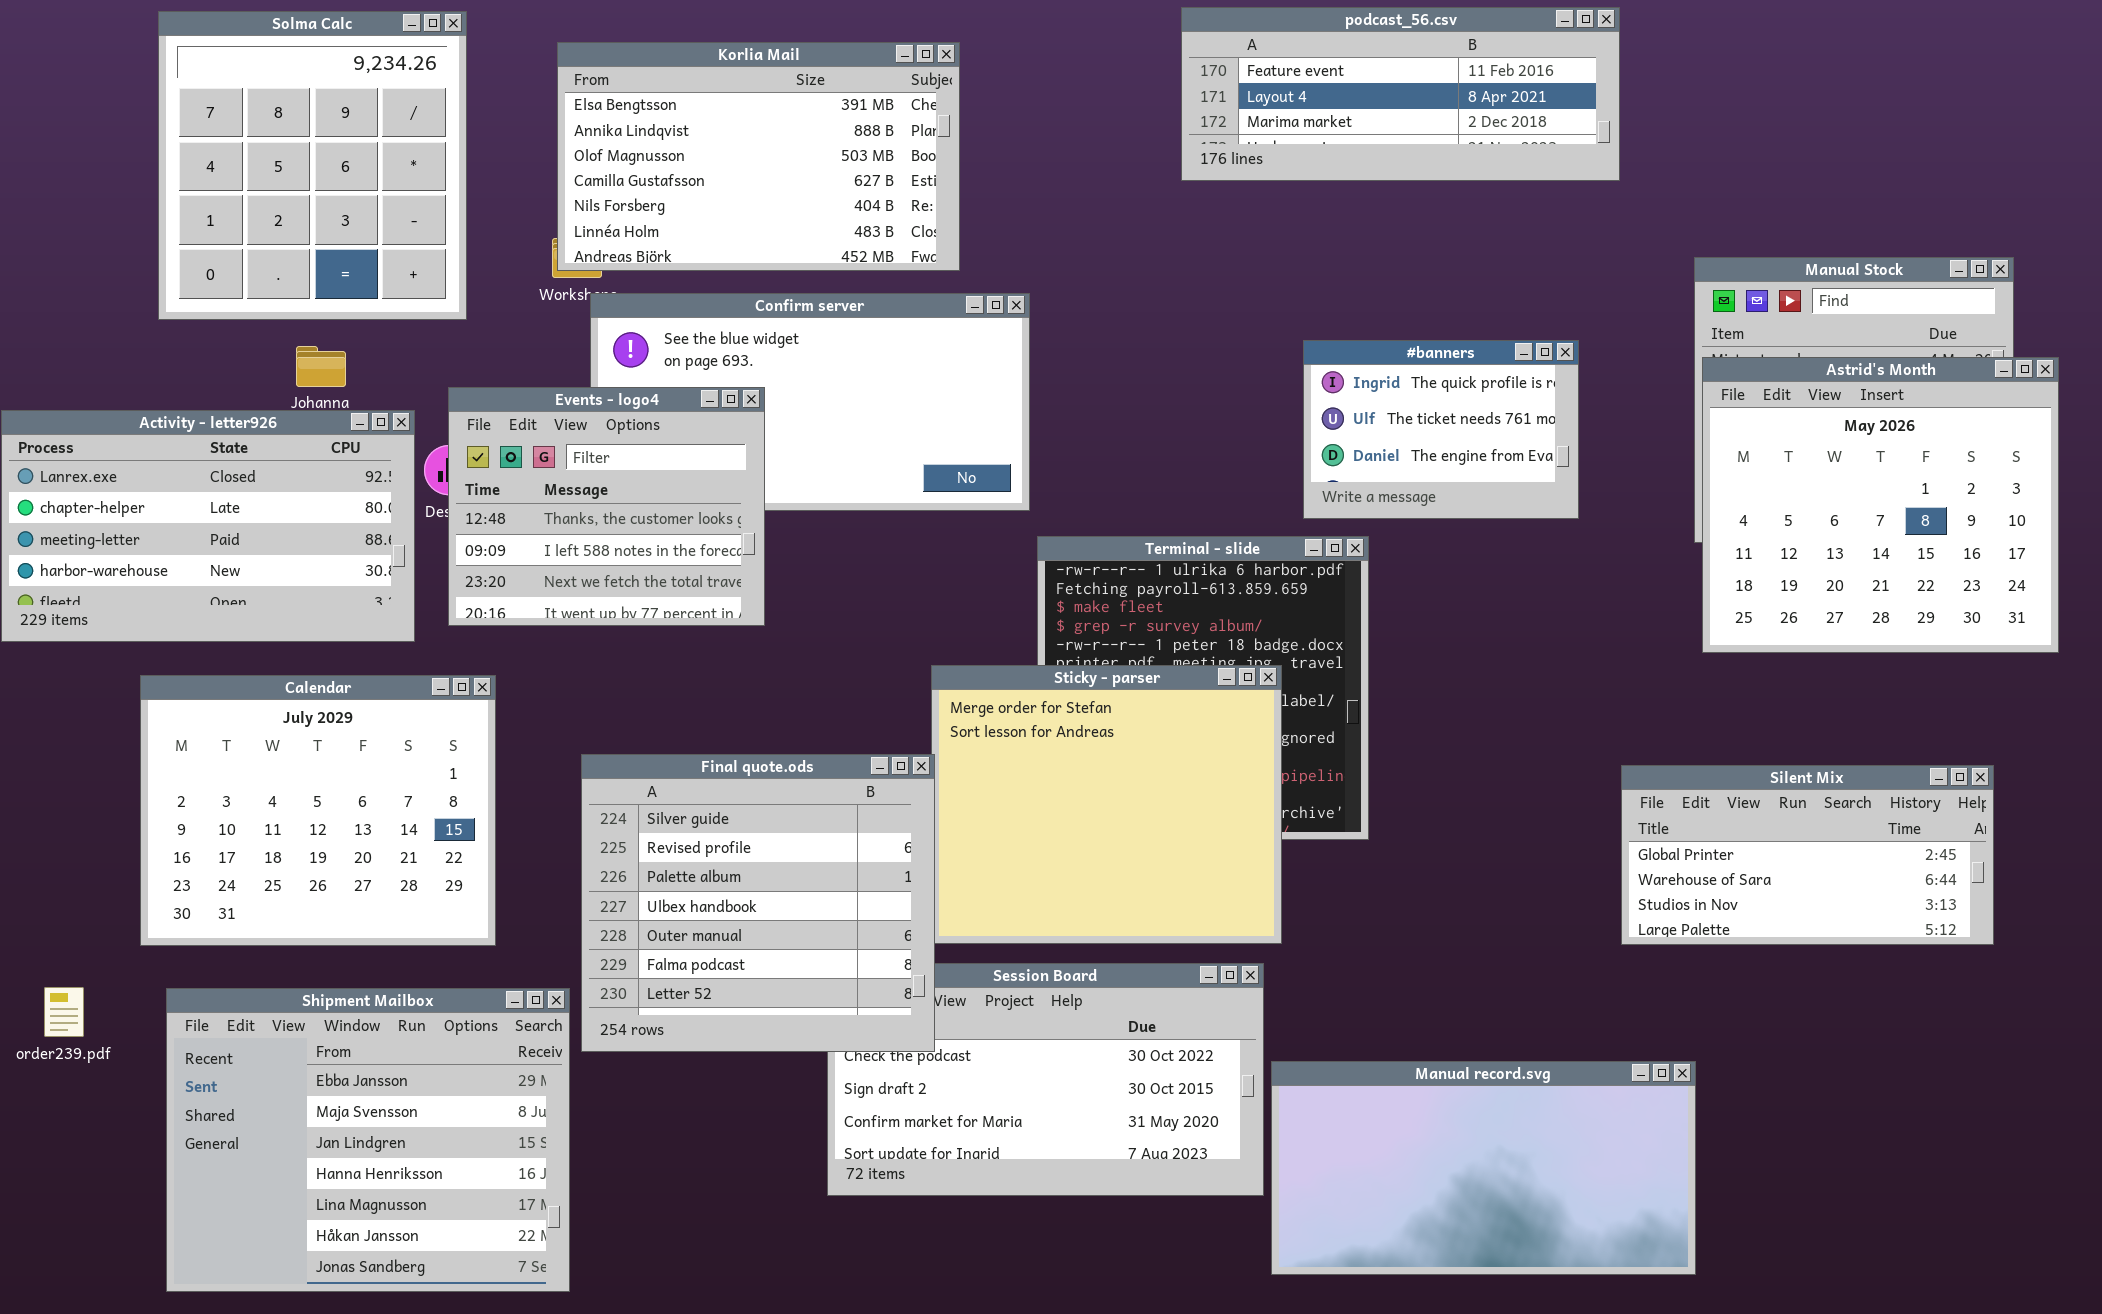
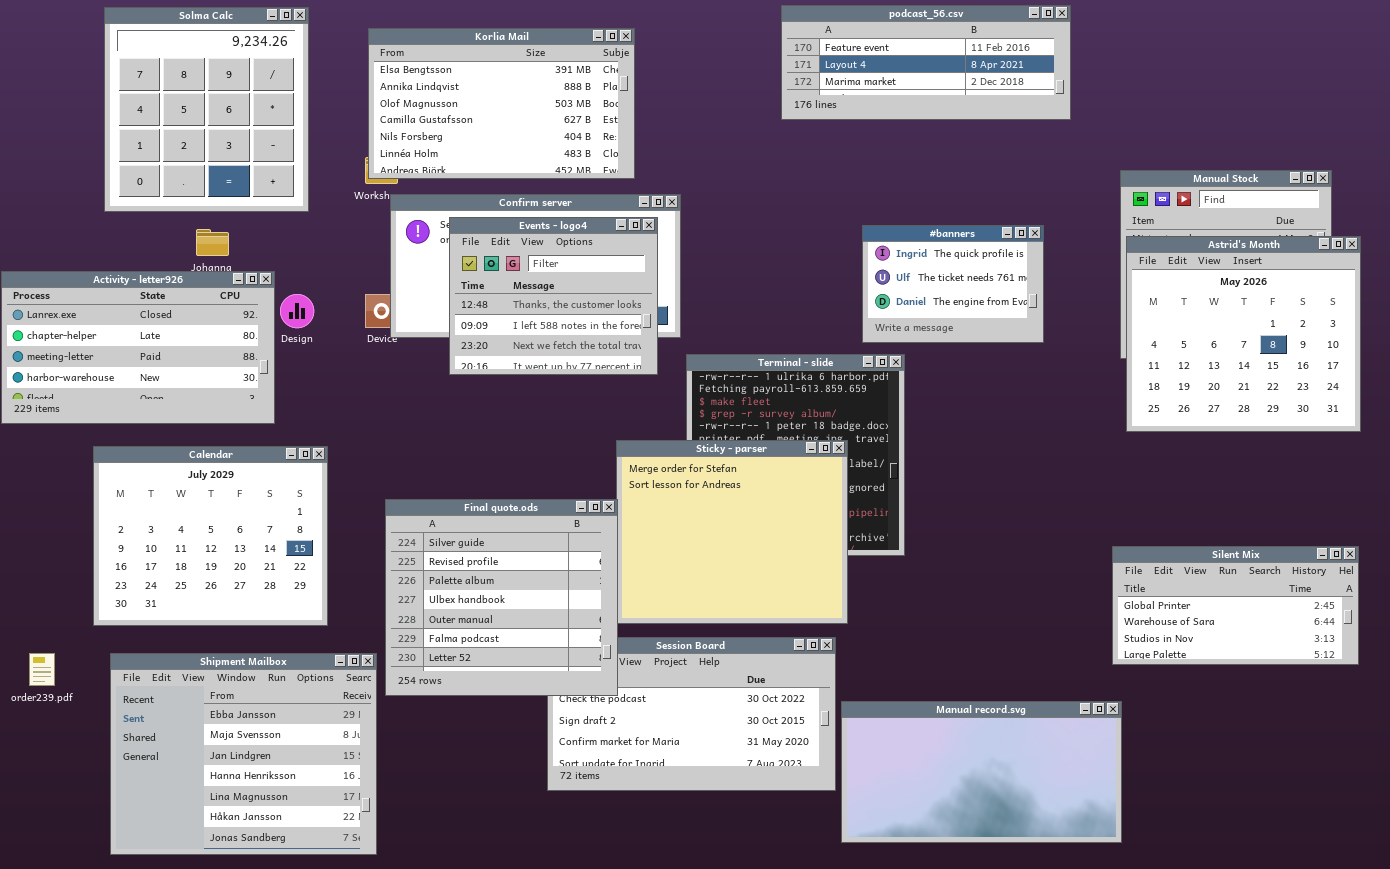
Events - logo4: [448,387,765,626] -> [449,217,658,375], moved
Silent Mix: [1621,765,1994,945] -> [1112,546,1359,665], moved

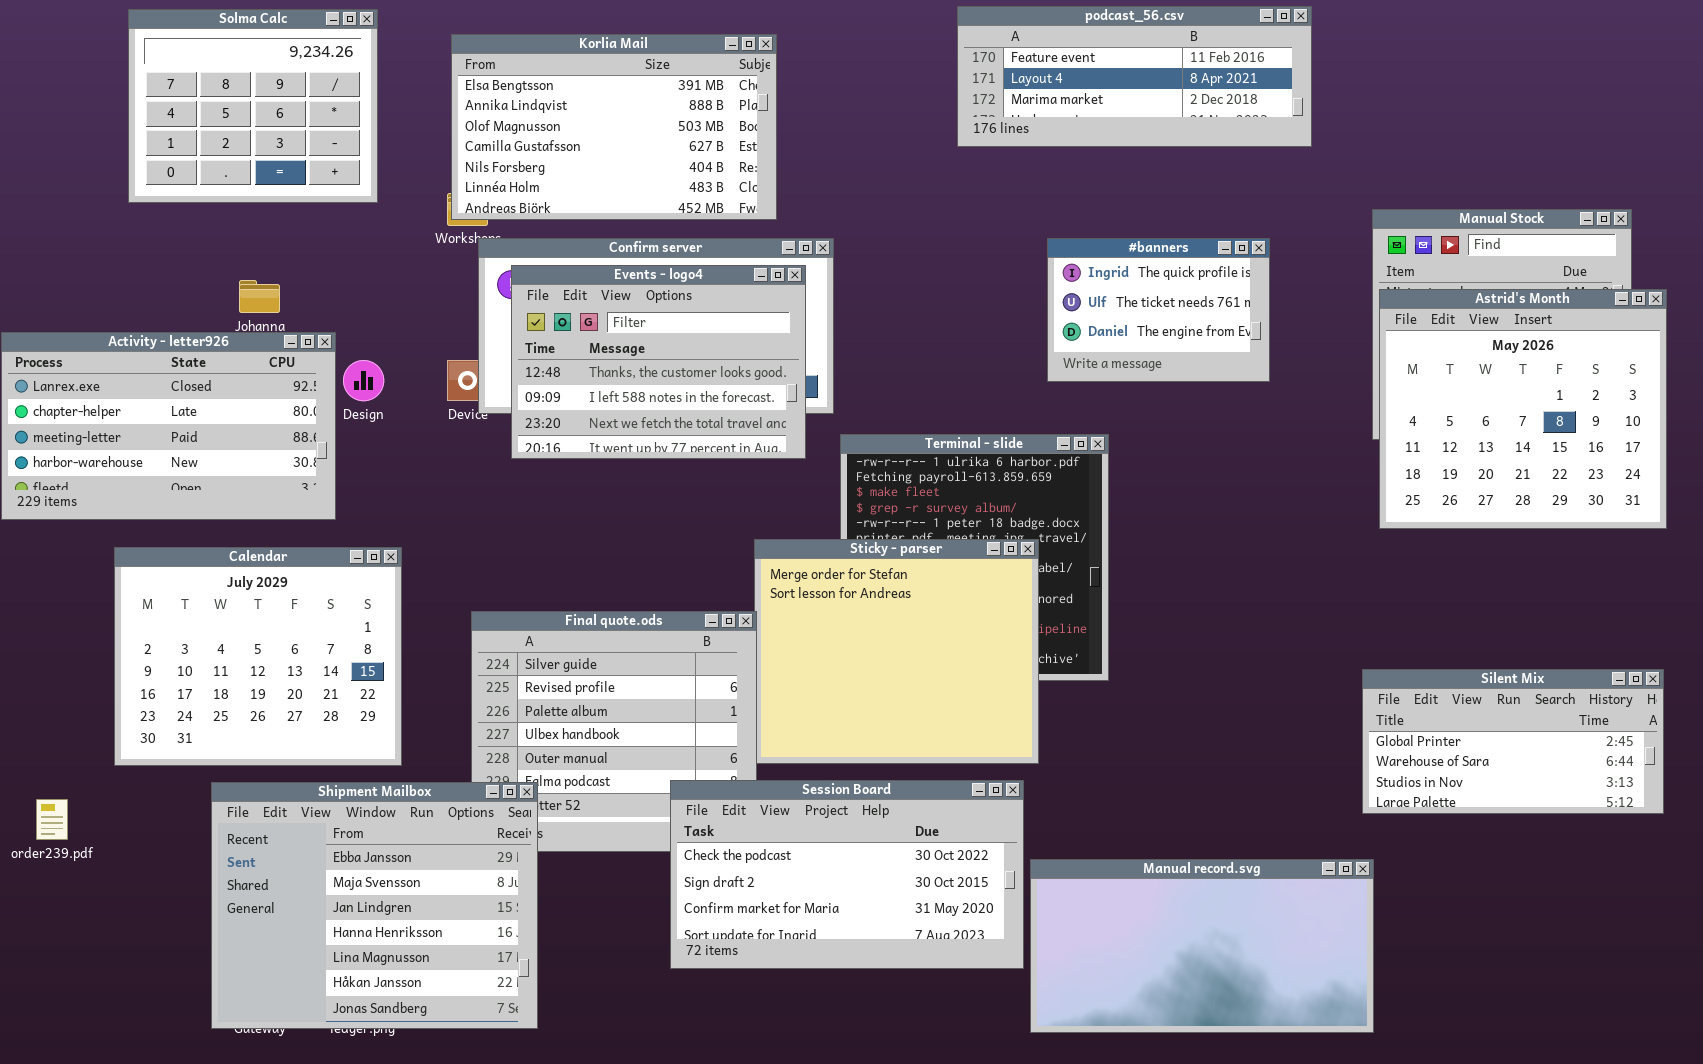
Solma Calc: [104,7,309,212] -> [128,9,378,203], resized
Events - logo4: [449,217,658,375] -> [511,265,806,459], resized
#banners: [862,225,1044,343] -> [1047,238,1270,382], moved
Session Board: [547,637,836,791] -> [670,780,1024,969], raised
Shipment Mailbox: [110,653,377,855] -> [211,782,538,1029], moved

